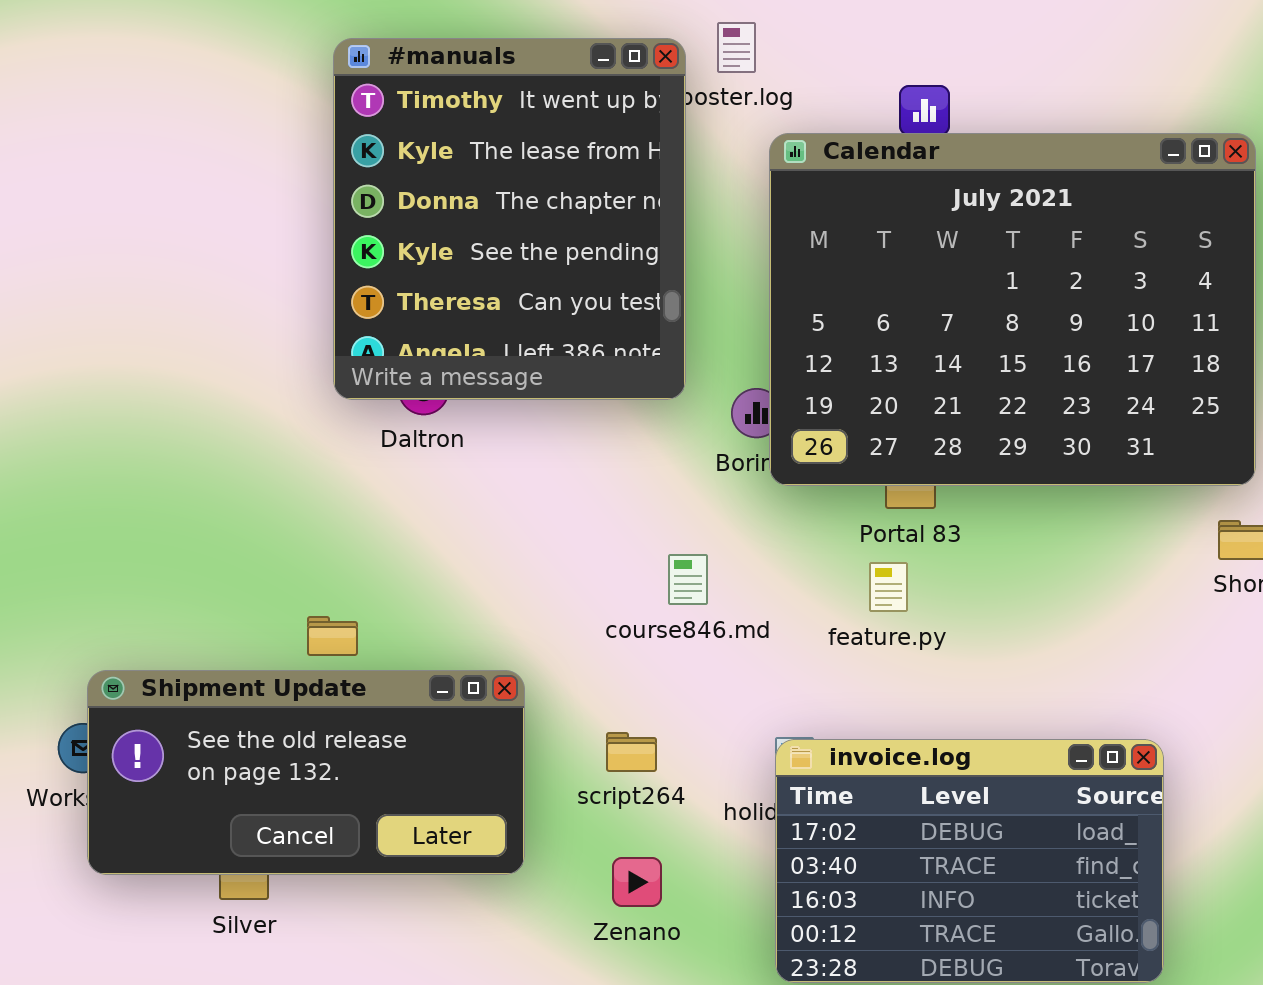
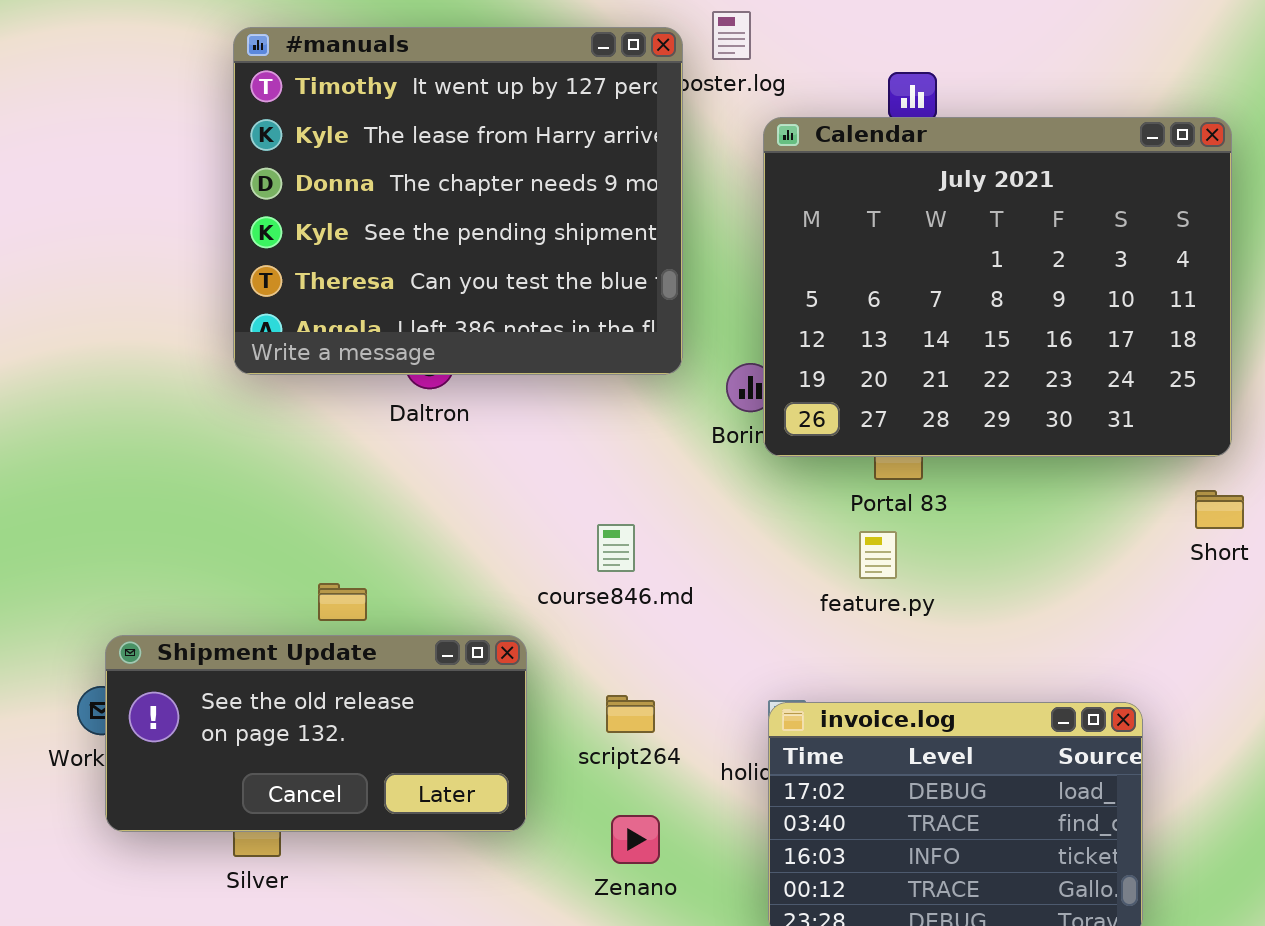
#manuals: [333,38,686,400] -> [233,27,683,375], resized
course846.md: [668,554,708,605] -> [597,524,635,572], moved

